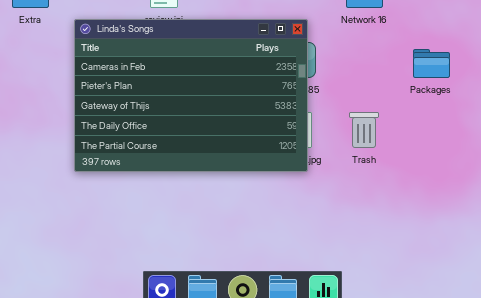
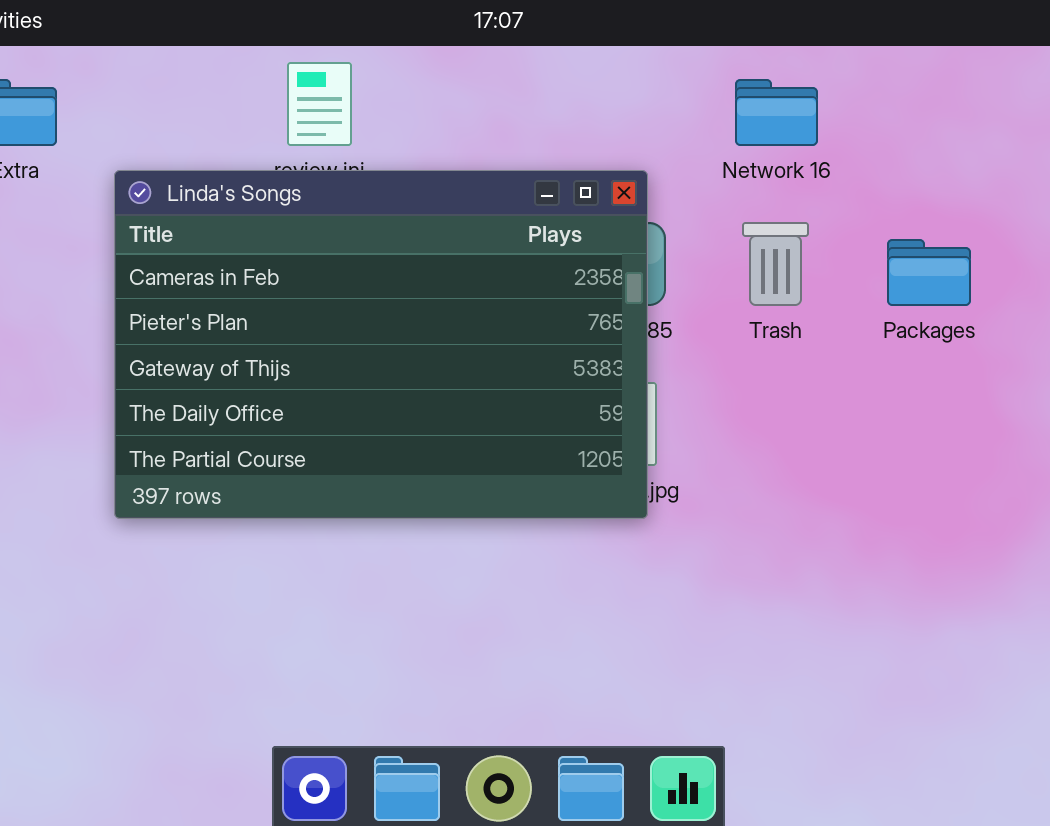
Trash: [349,112,379,148] -> [742,222,809,306], moved

